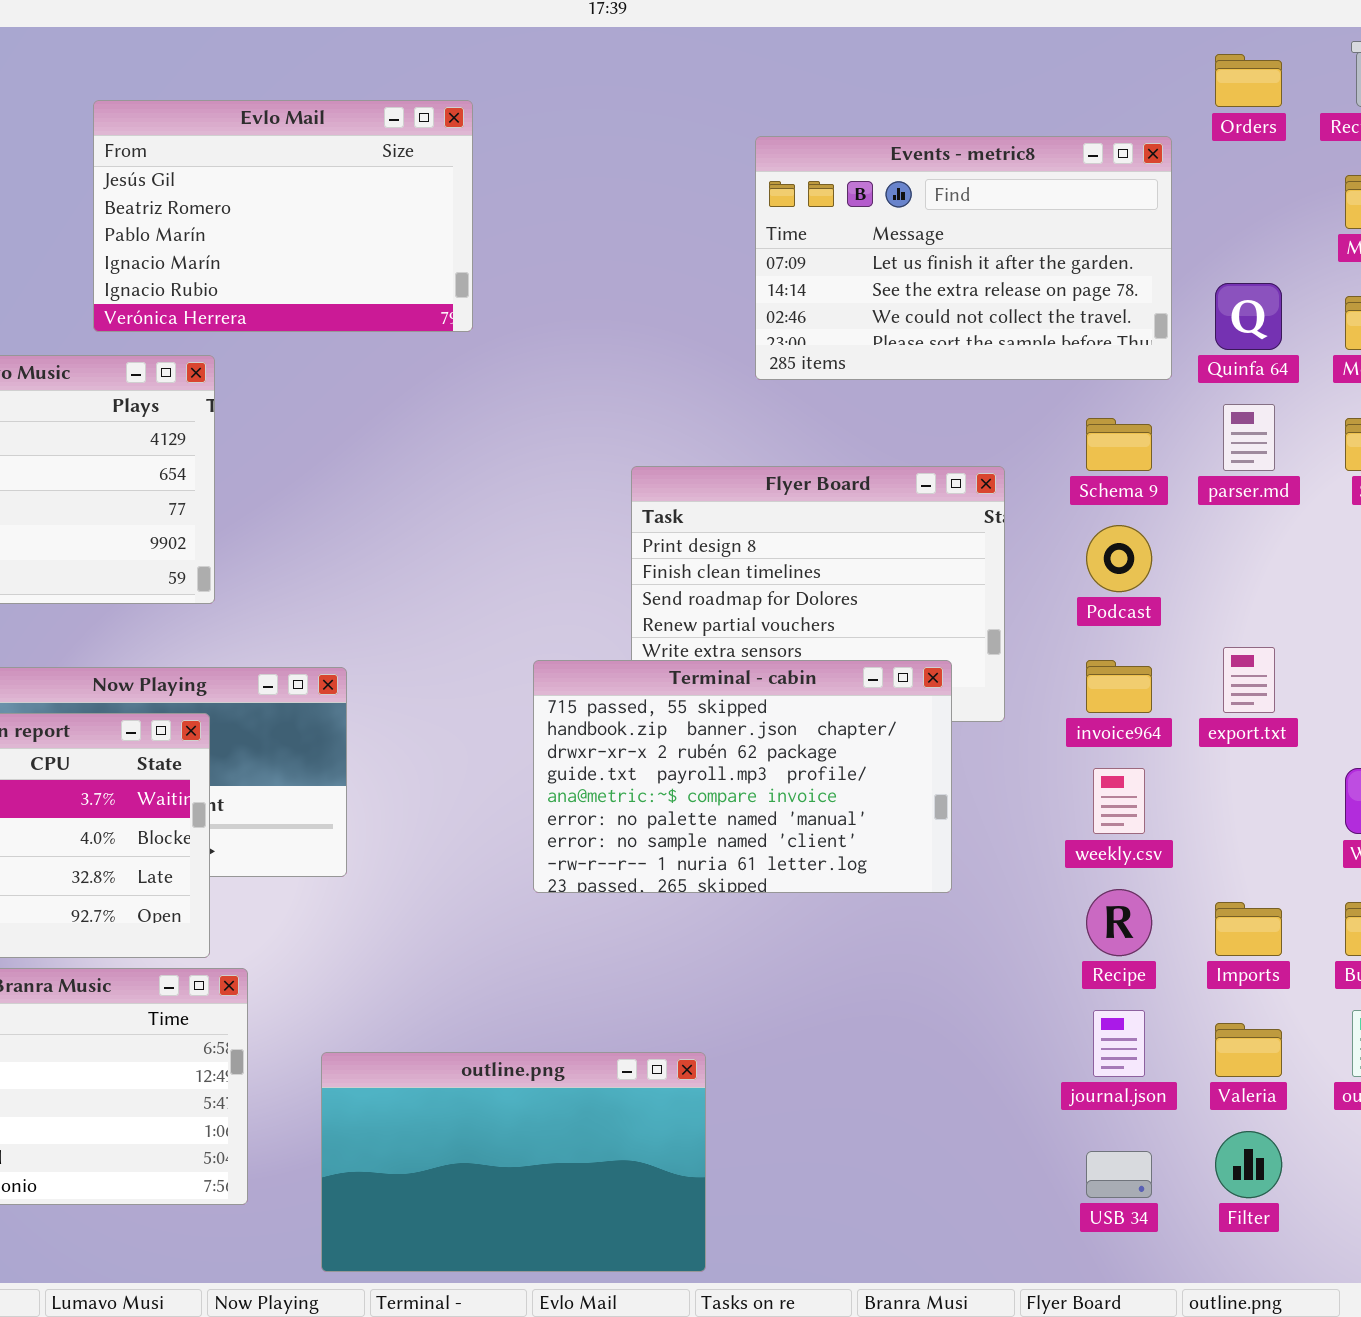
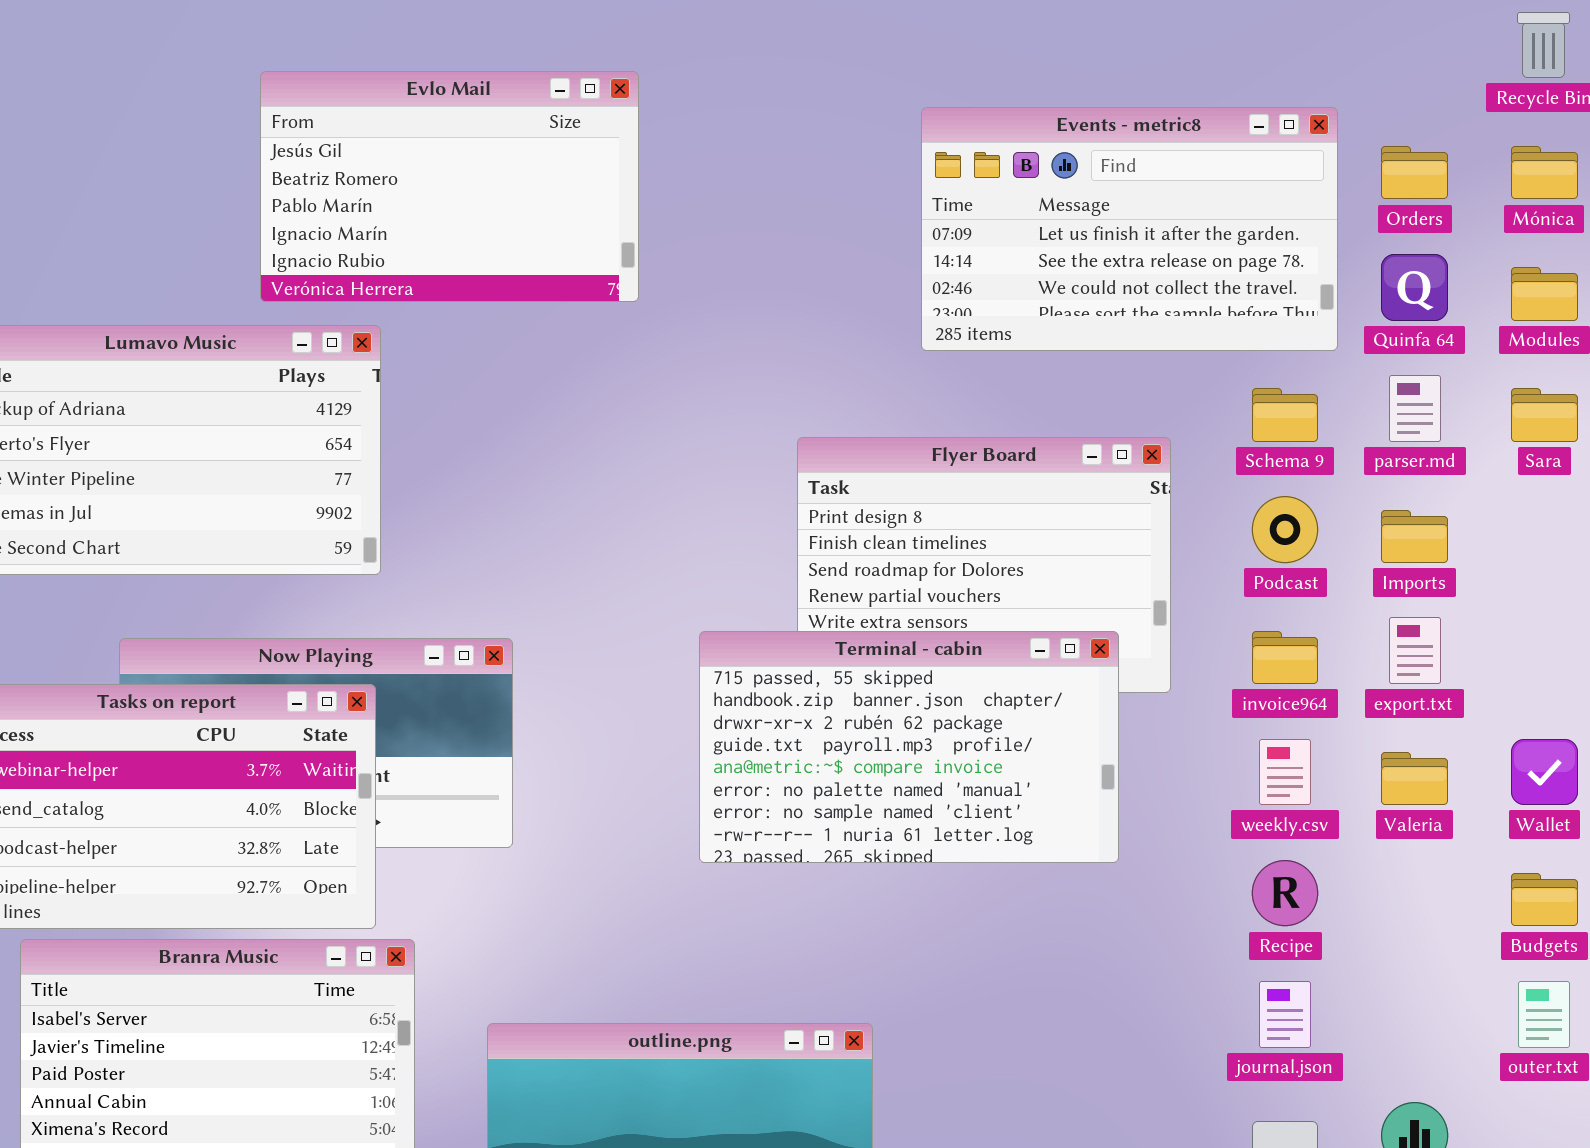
Orders: [1215,54,1282,107] -> [1381,146,1448,199], moved
Imports: [1215,902,1282,956] -> [1381,510,1448,563], moved
Valeria: [1215,1023,1282,1077] -> [1381,752,1448,805], moved

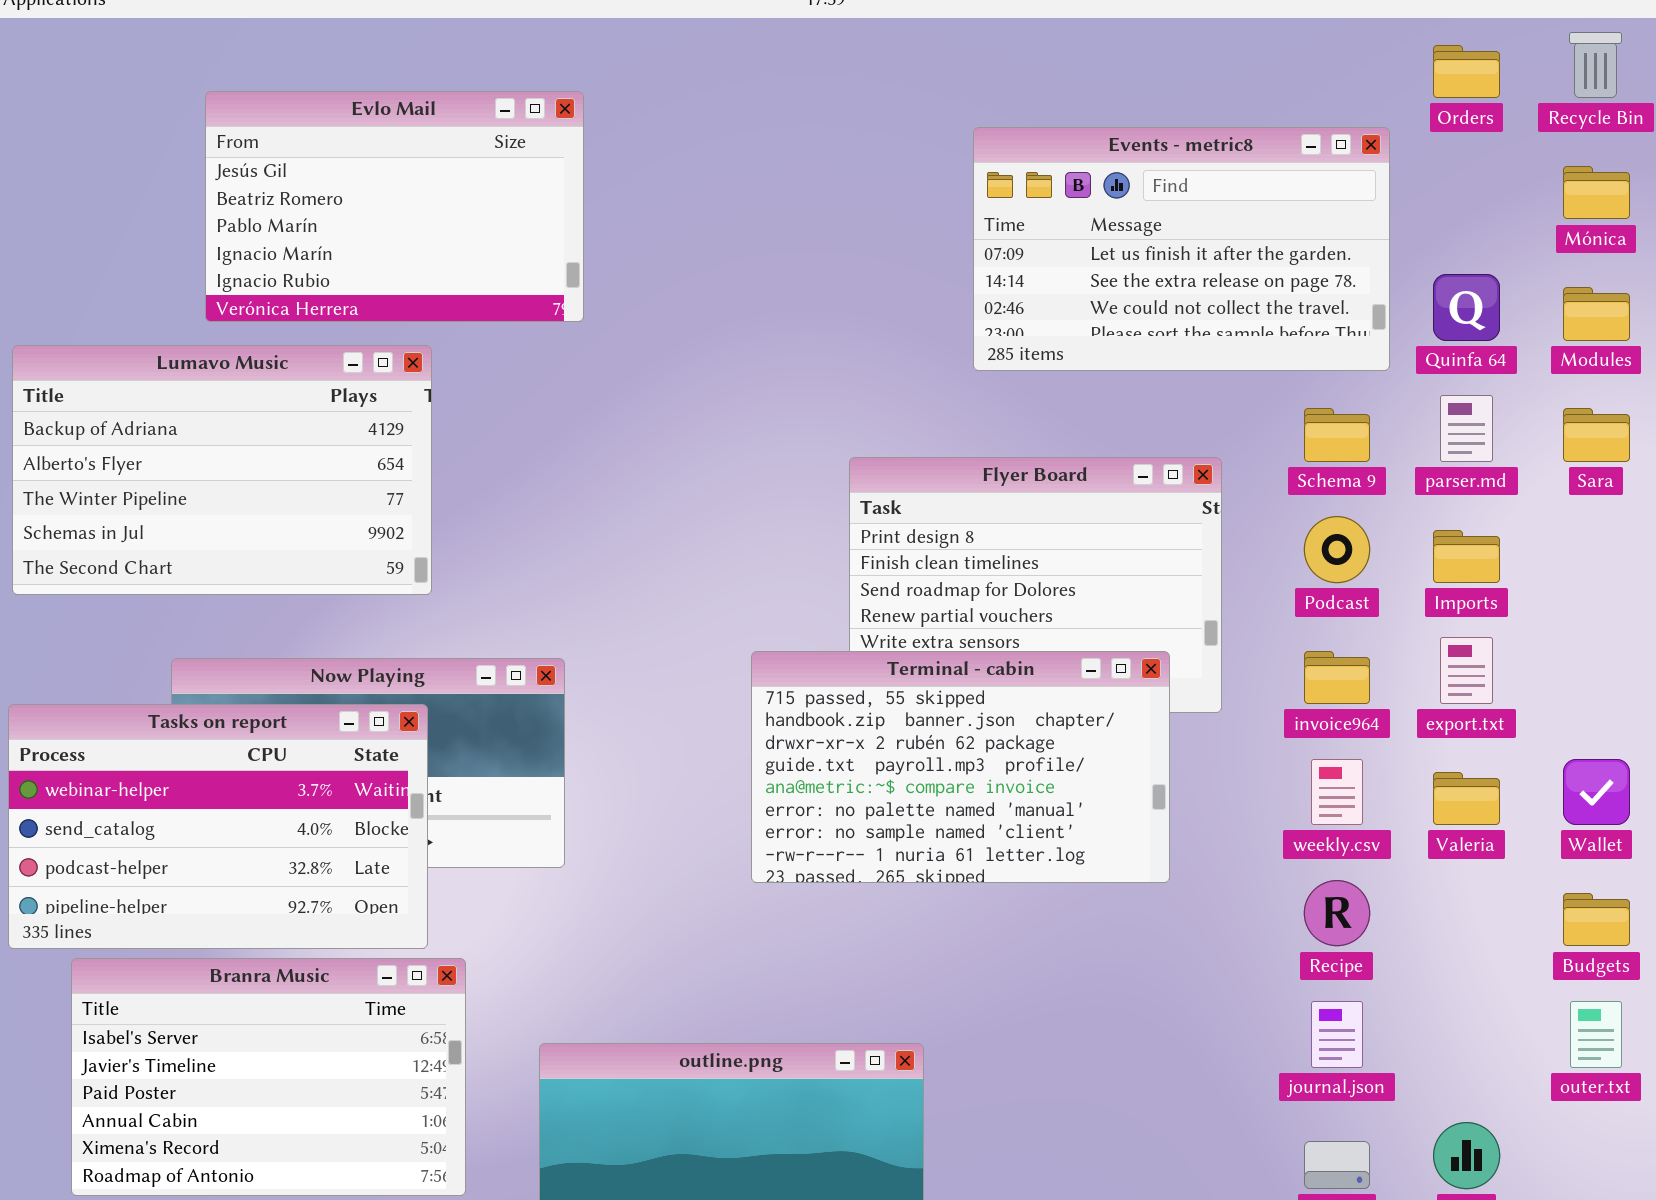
Evlo Mail: [260,71,639,302] -> [205,91,584,322], moved
Orders: [1381,146,1448,199] -> [1433,45,1500,98], moved

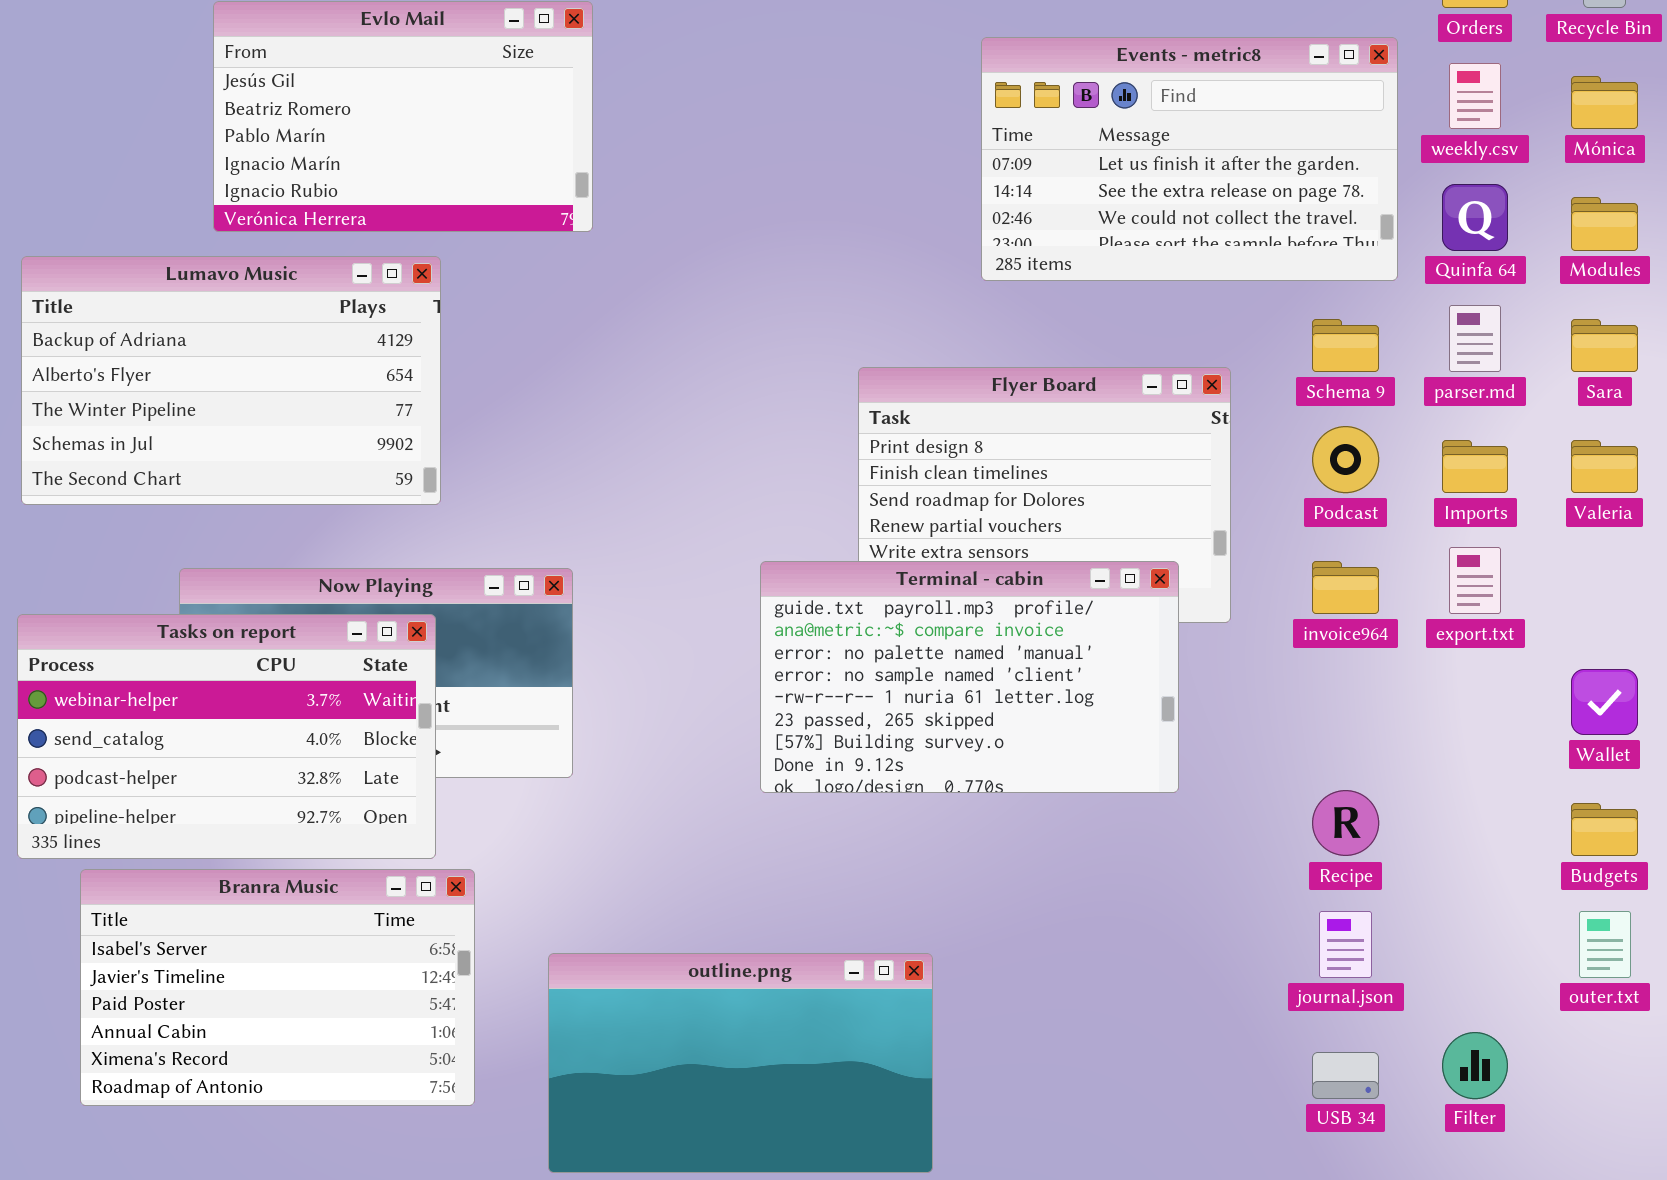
Terminal - cabin: [751,651,1170,883] -> [760,561,1179,793], scrolled down 3 rows
weekly.csv: [1311,759,1363,825] -> [1449,63,1501,129], moved
Valeria: [1433,772,1500,825] -> [1571,440,1638,493], moved

